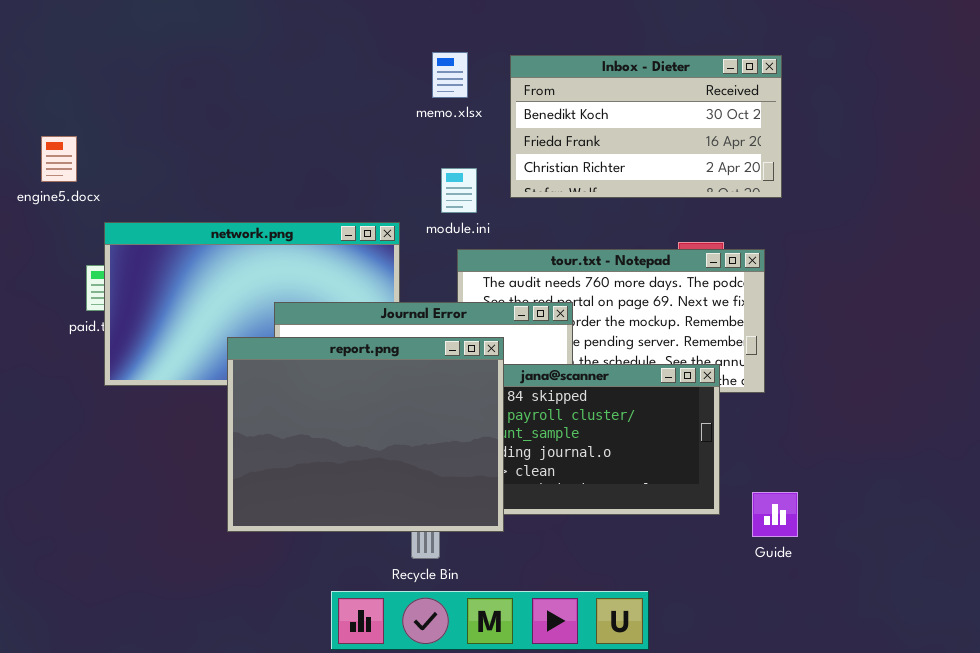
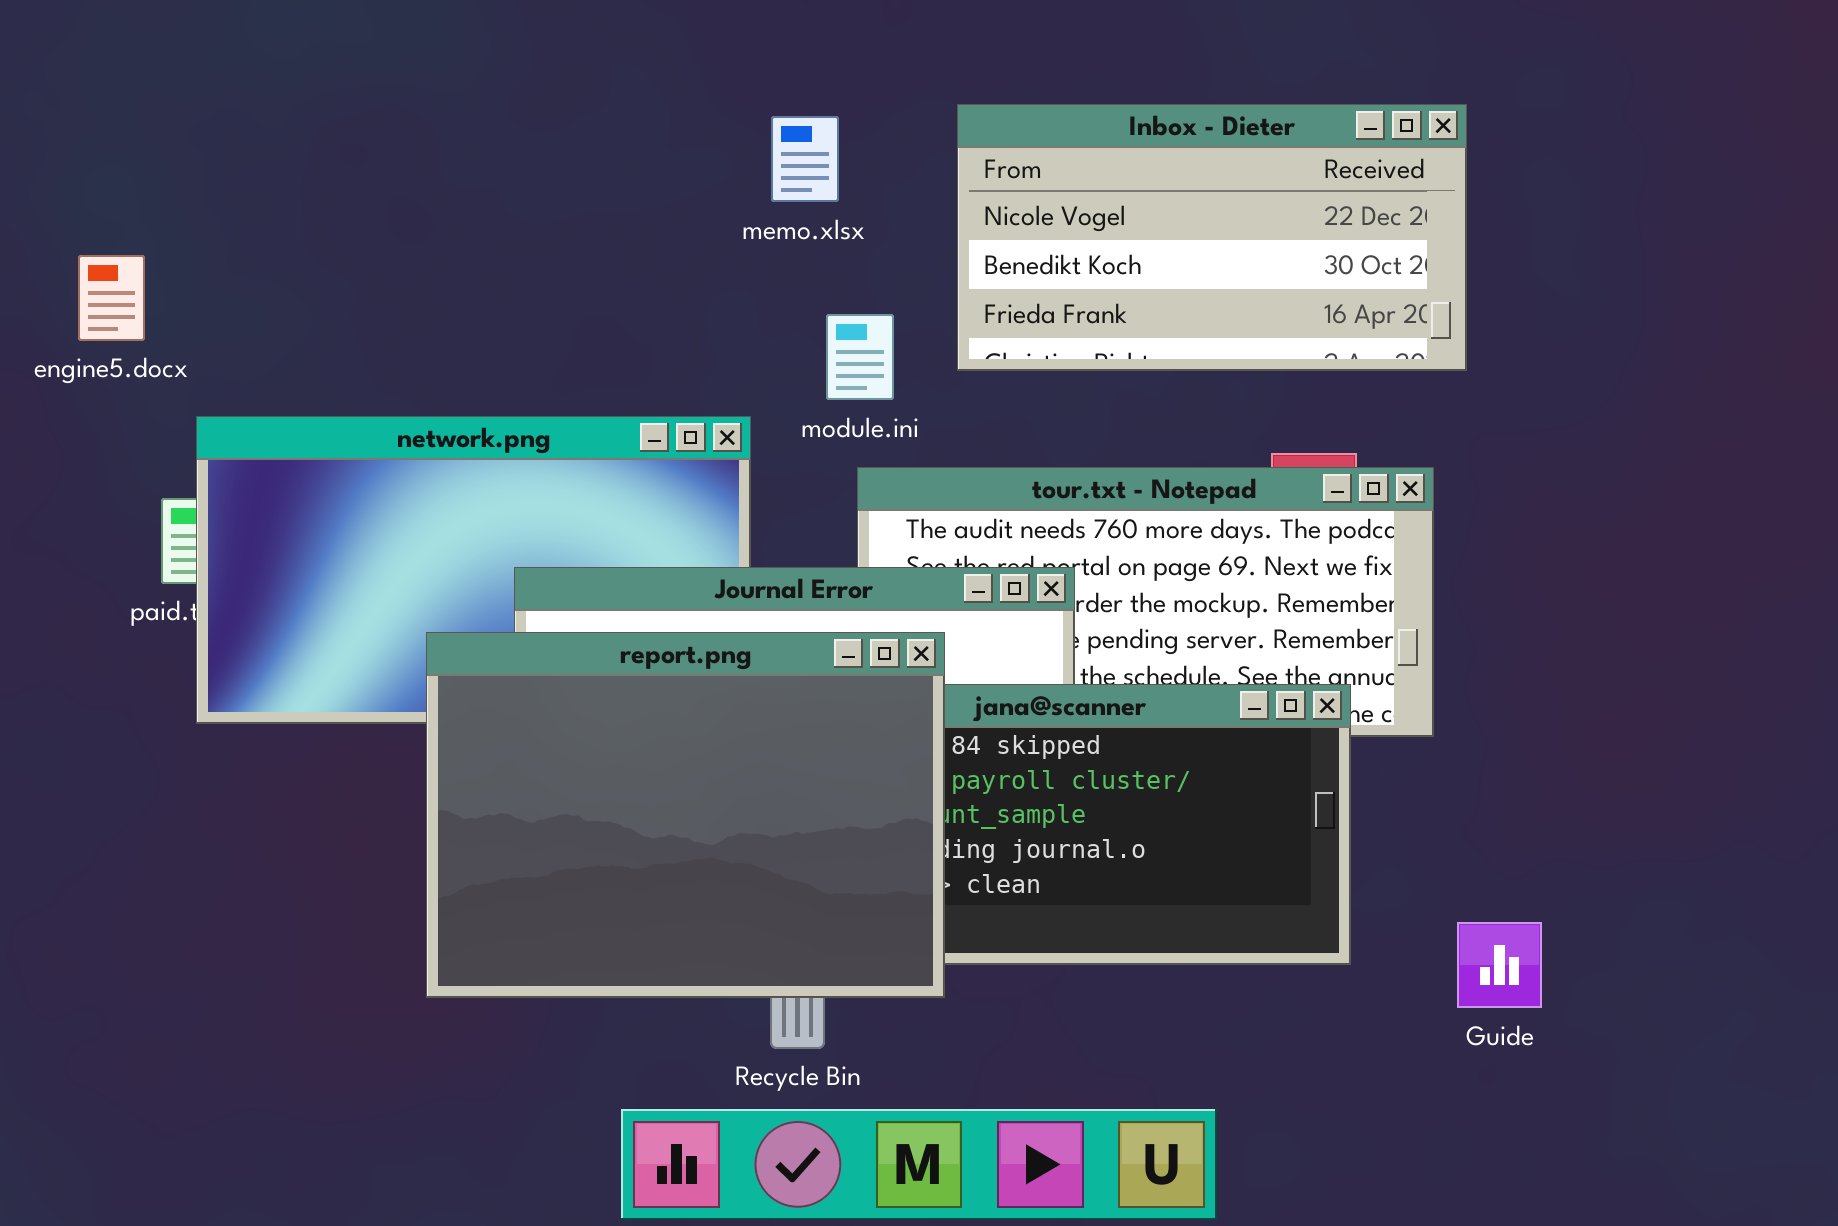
memo.xlsx: [432,52,468,98] -> [771,116,839,202], moved
Inbox - Dieter: [510,55,782,198] -> [957,104,1467,371], scrolled up 1 row
Guide: [752,492,798,537] -> [1457,922,1542,1008], moved

